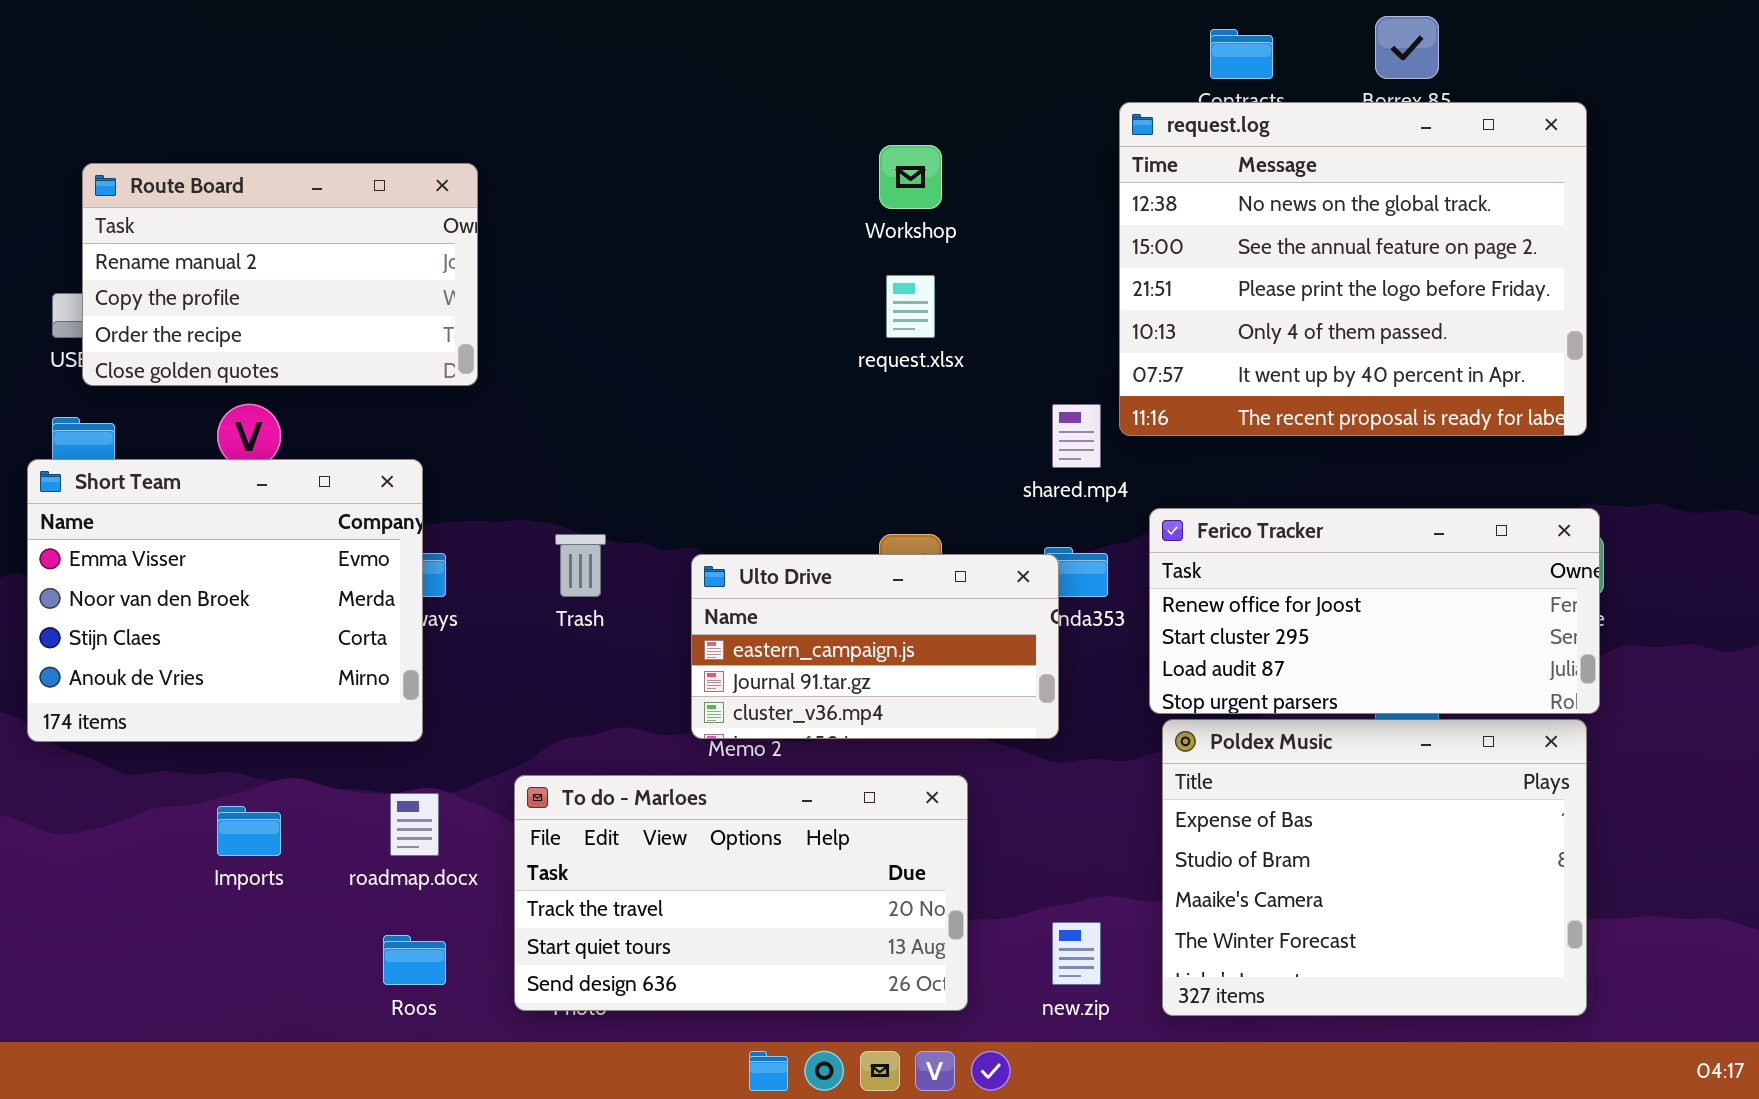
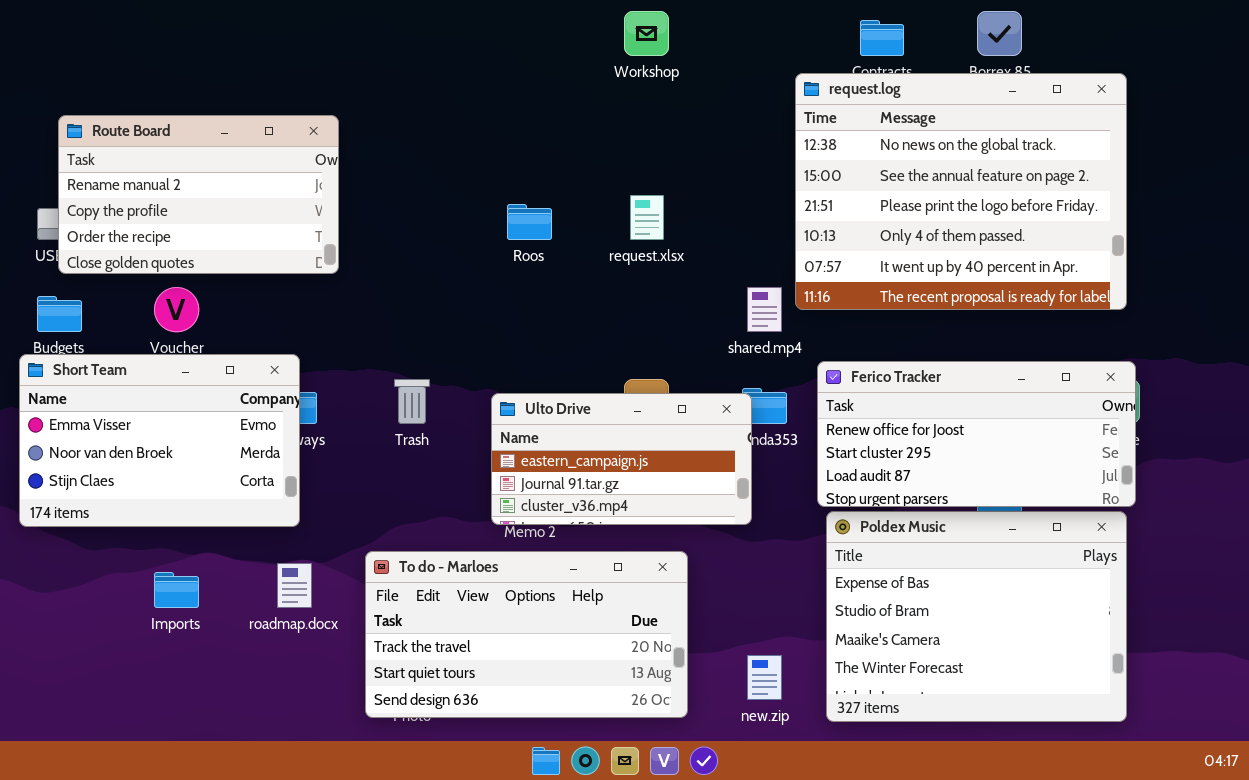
Workshop: [879,145,942,209] -> [624,11,669,56], moved
Short Team: [27,459,423,742] -> [19,354,300,527], resized
Roos: [383,935,446,985] -> [507,204,552,240], moved

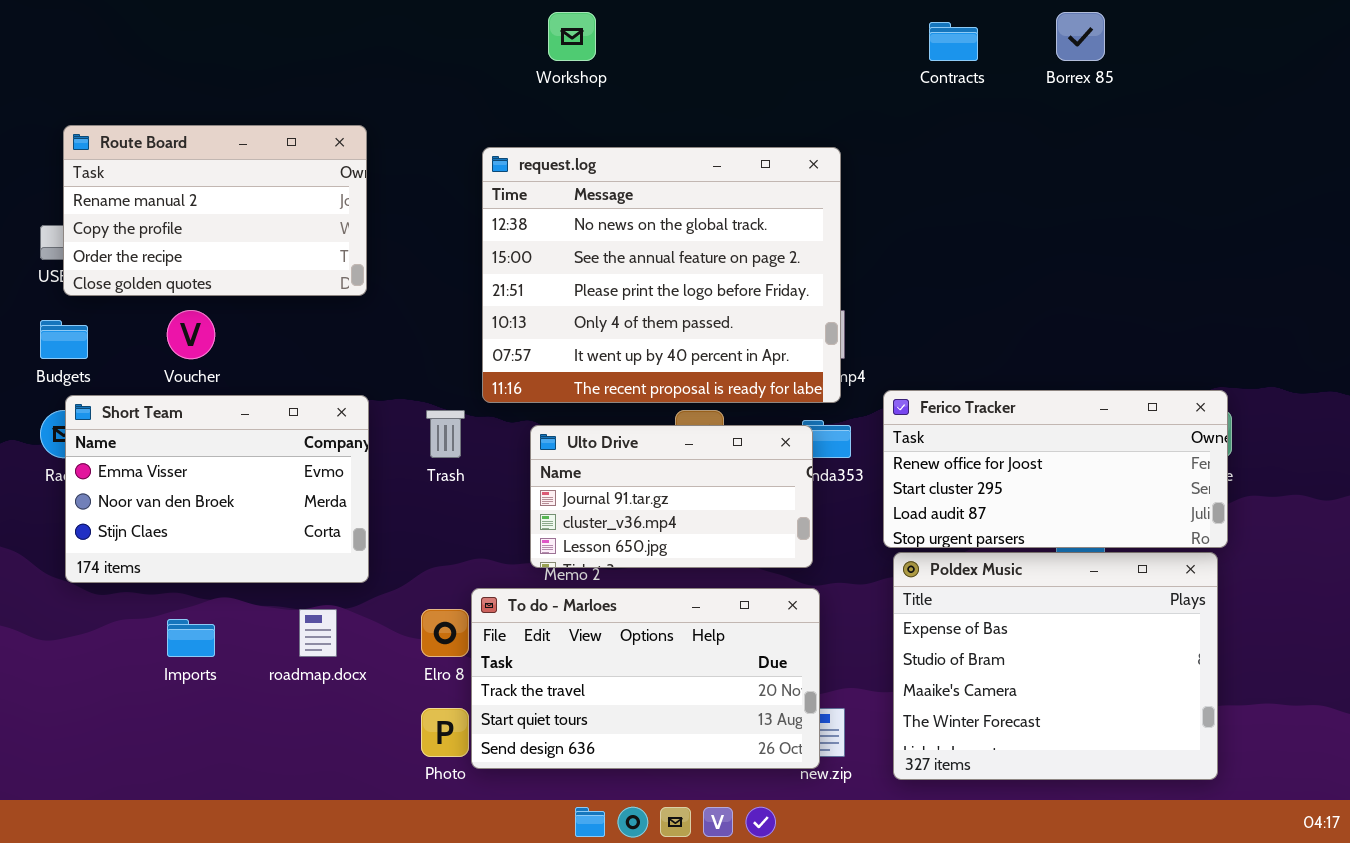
Workshop: [624,11,669,56] -> [548,12,596,61], moved
request.log: [795,73,1127,310] -> [482,147,841,403], moved
Short Team: [19,354,300,527] -> [65,395,369,583], moved
Ulto Drive: [491,393,752,525] -> [530,425,813,568], scrolled down 1 row
To do - Marloes: [365,551,688,718] -> [471,588,820,769], moved

